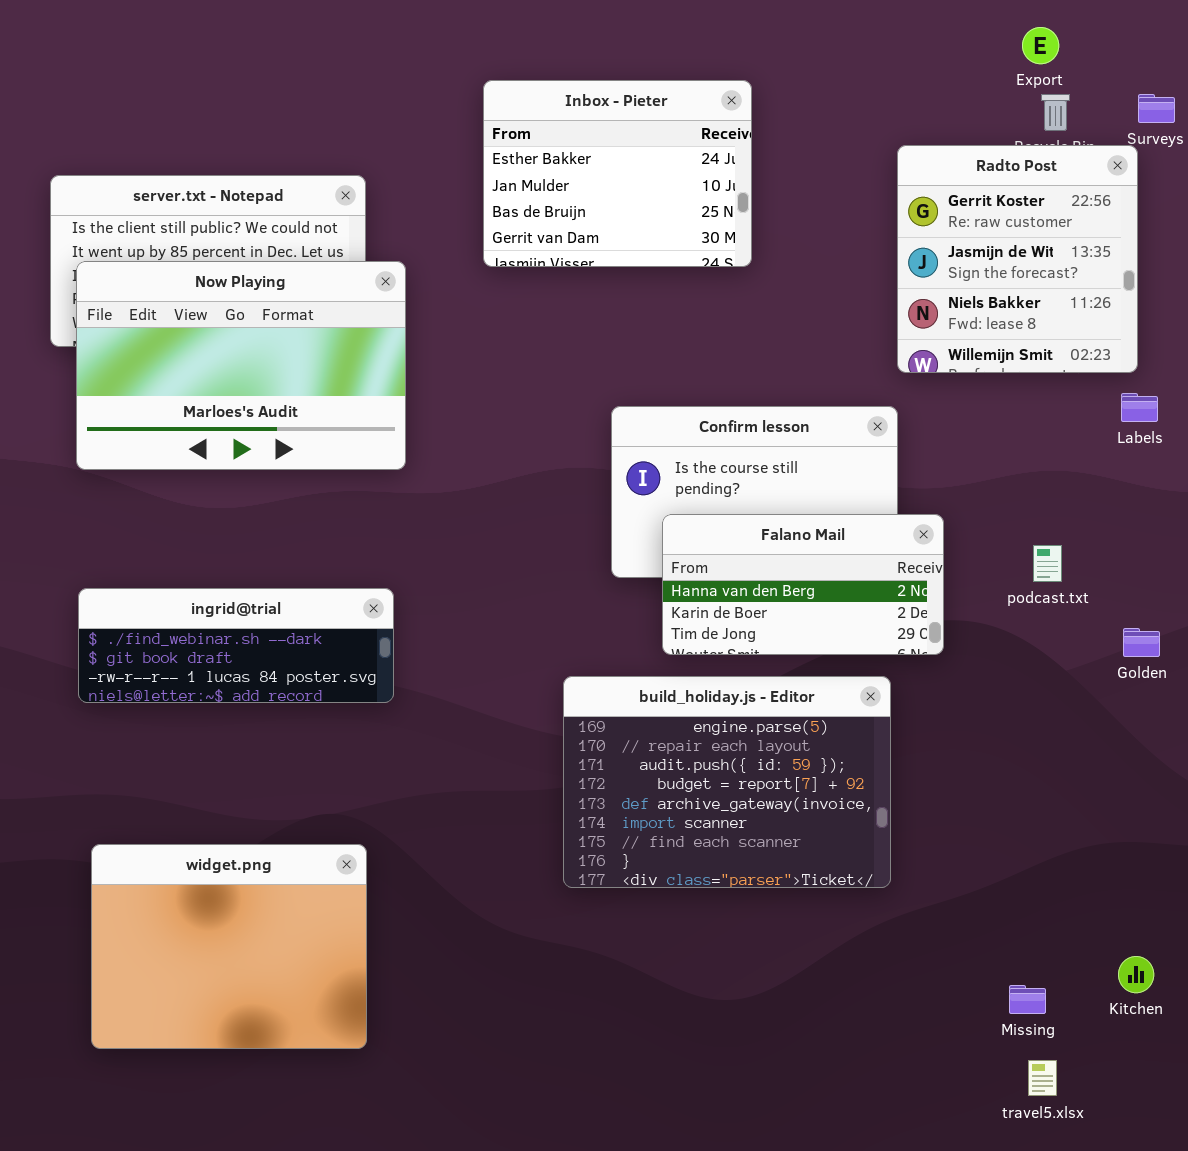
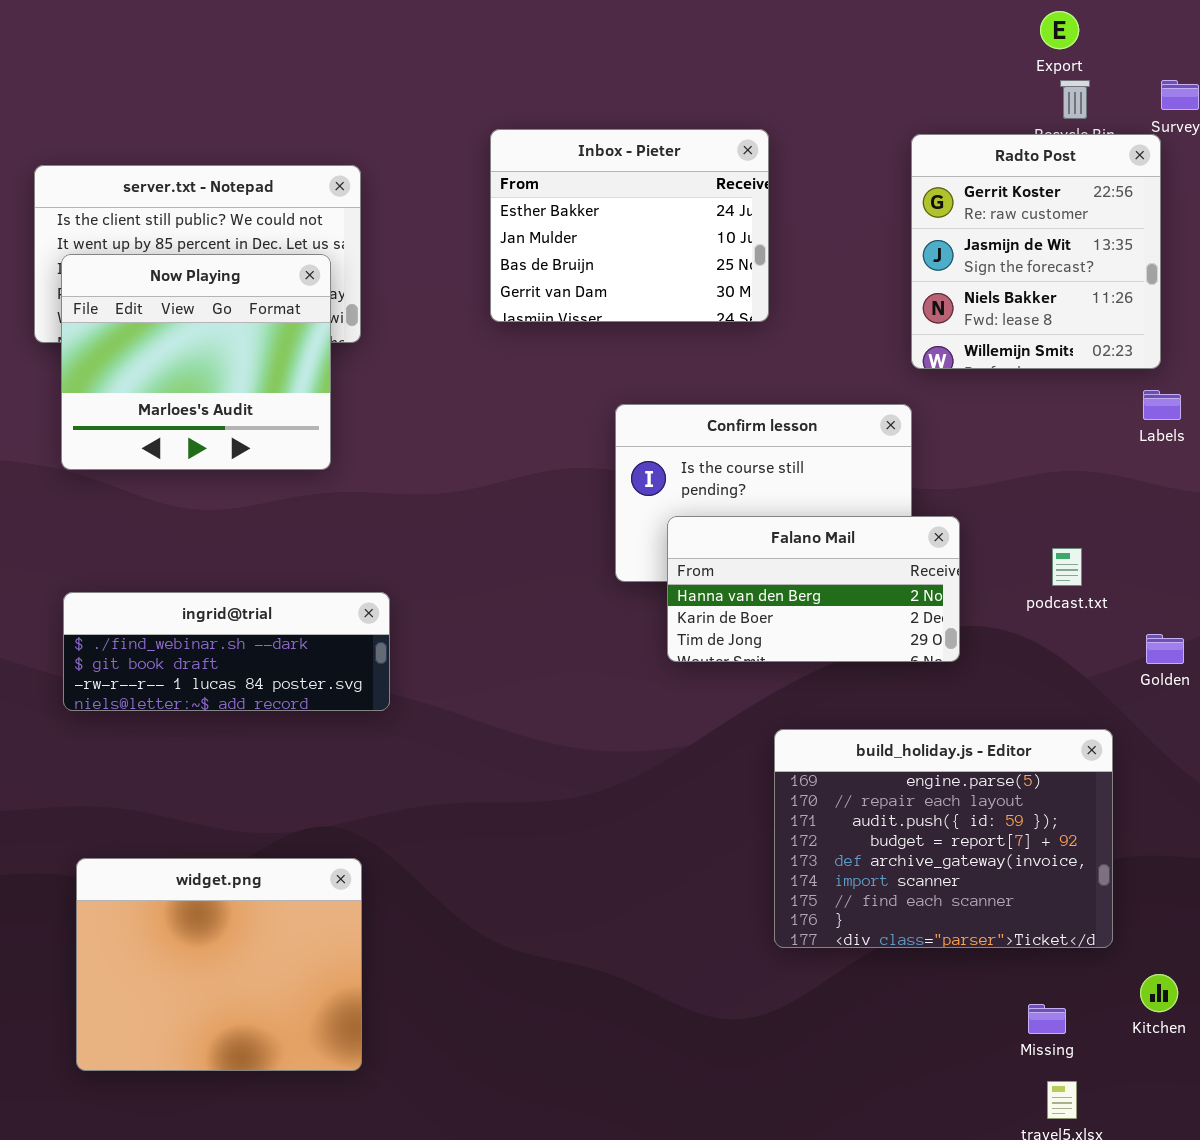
Inbox - Pieter: [483,80,752,267] -> [490,129,769,322], moved
Now Playing: [76,261,406,470] -> [61,254,331,470], resized
build_holiday.js - Editor: [563,676,891,888] -> [774,729,1113,948], moved

